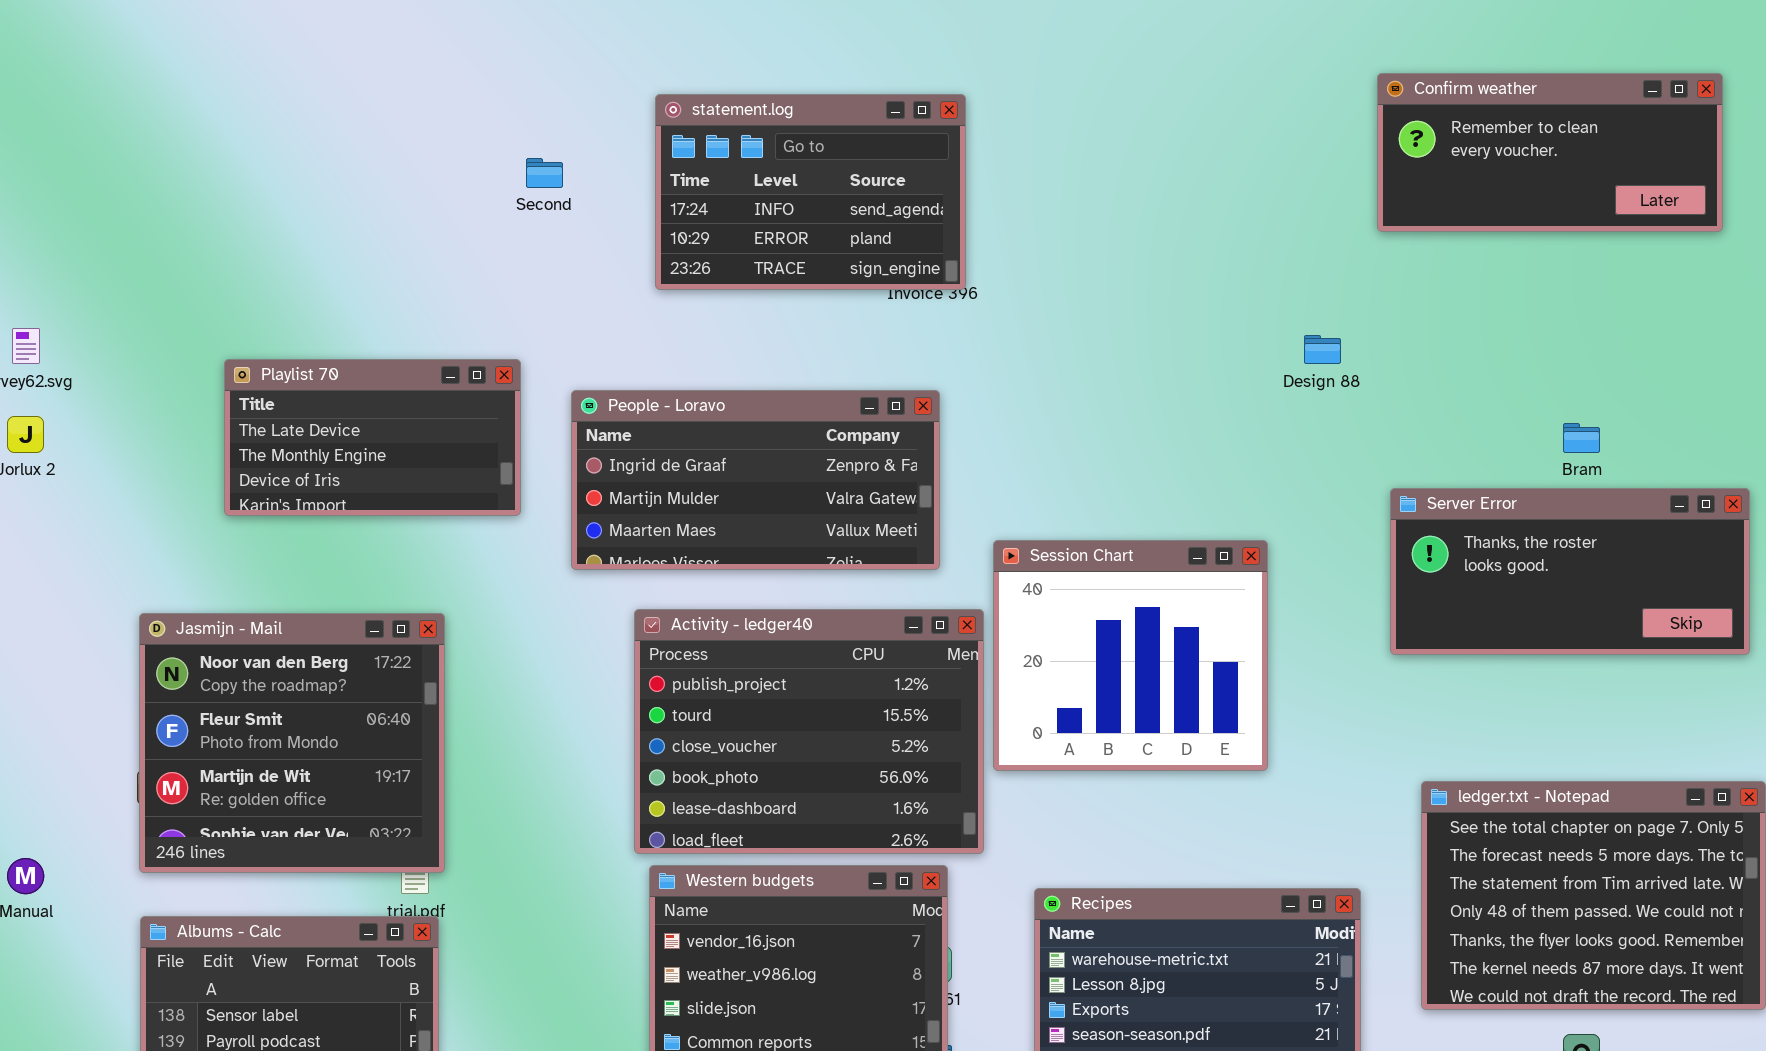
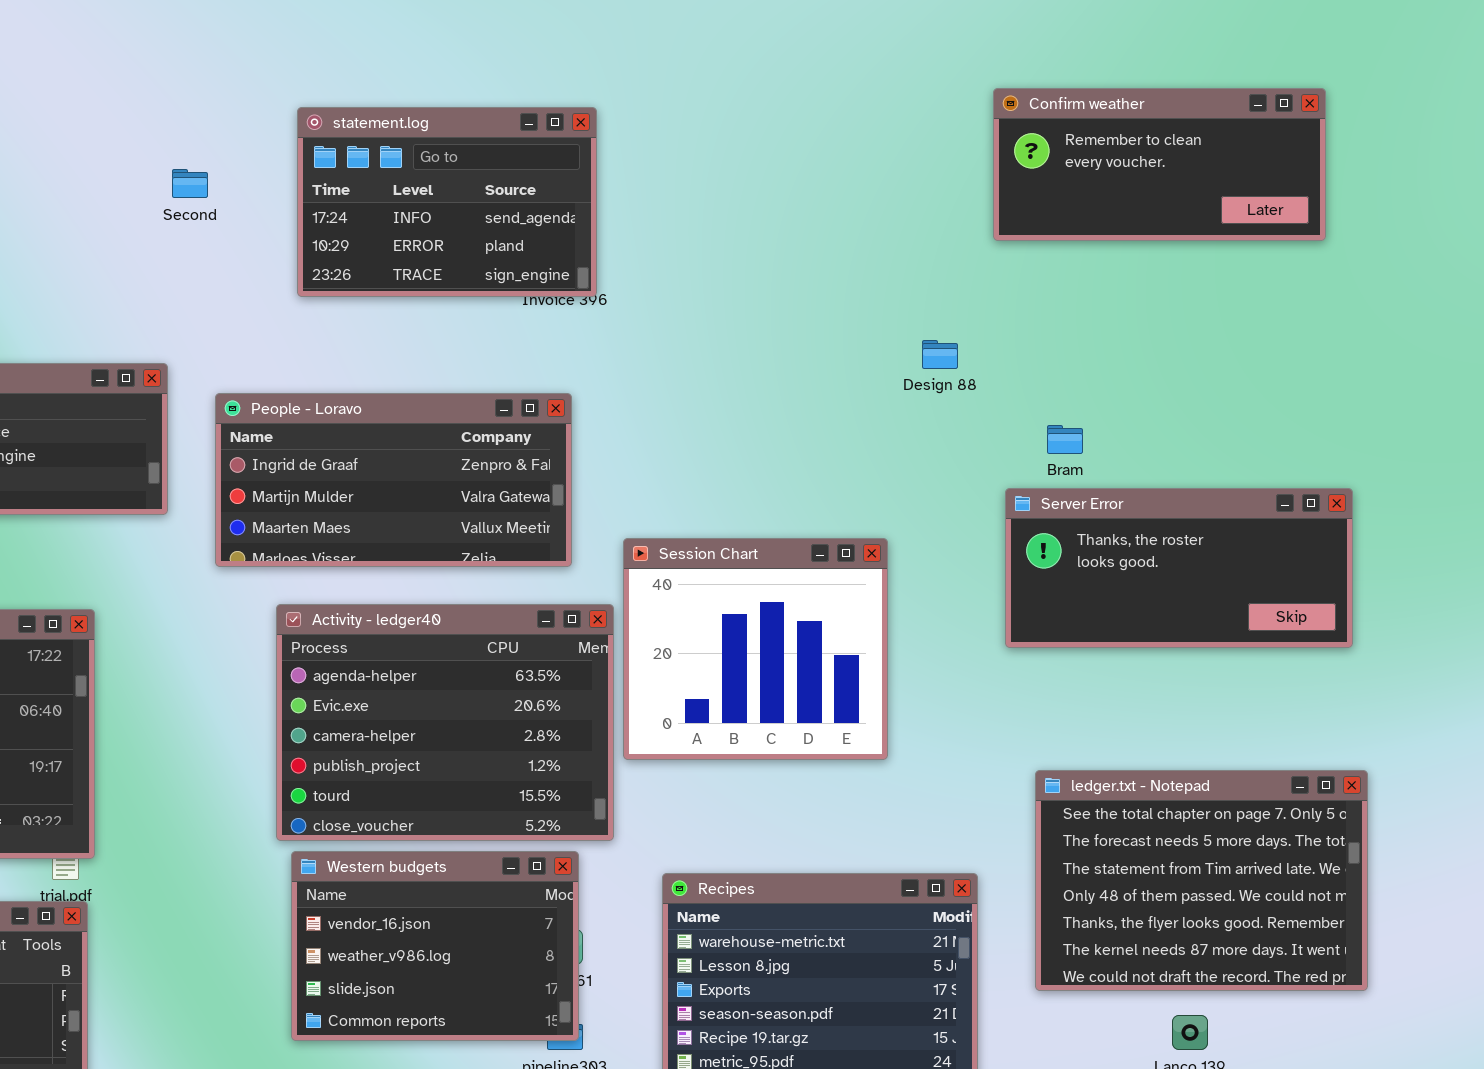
Bram: [1563,423,1600,453] -> [1047,425,1083,454], moved
Activity - ledger40: [634,609,984,854] -> [276,604,614,841], scrolled up 3 rows

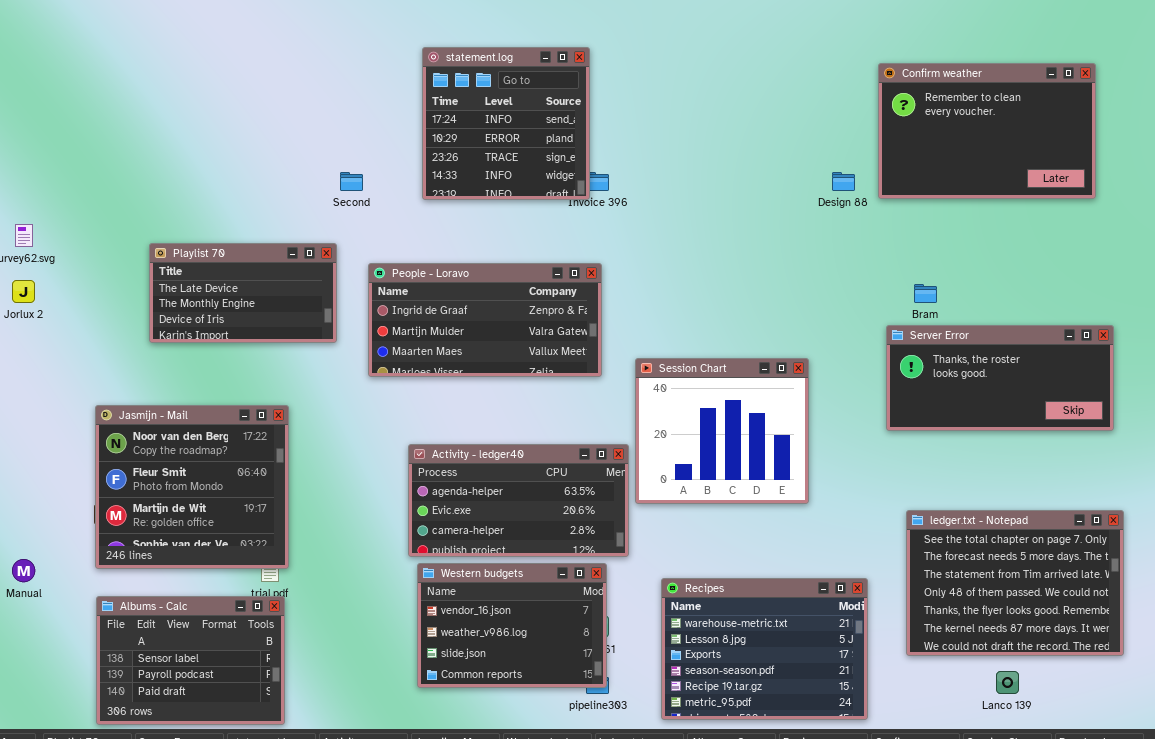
Confirm weather: [993,88,1326,241] -> [878,63,1096,199], resized
statement.log: [297,107,597,297] -> [422,47,590,200], resized
Second: [172,169,208,198] -> [340,172,363,191], moved
Design 88: [922,340,958,369] -> [832,172,855,191], moved
Activity - ledger40: [276,604,614,841] -> [408,444,629,557], resized

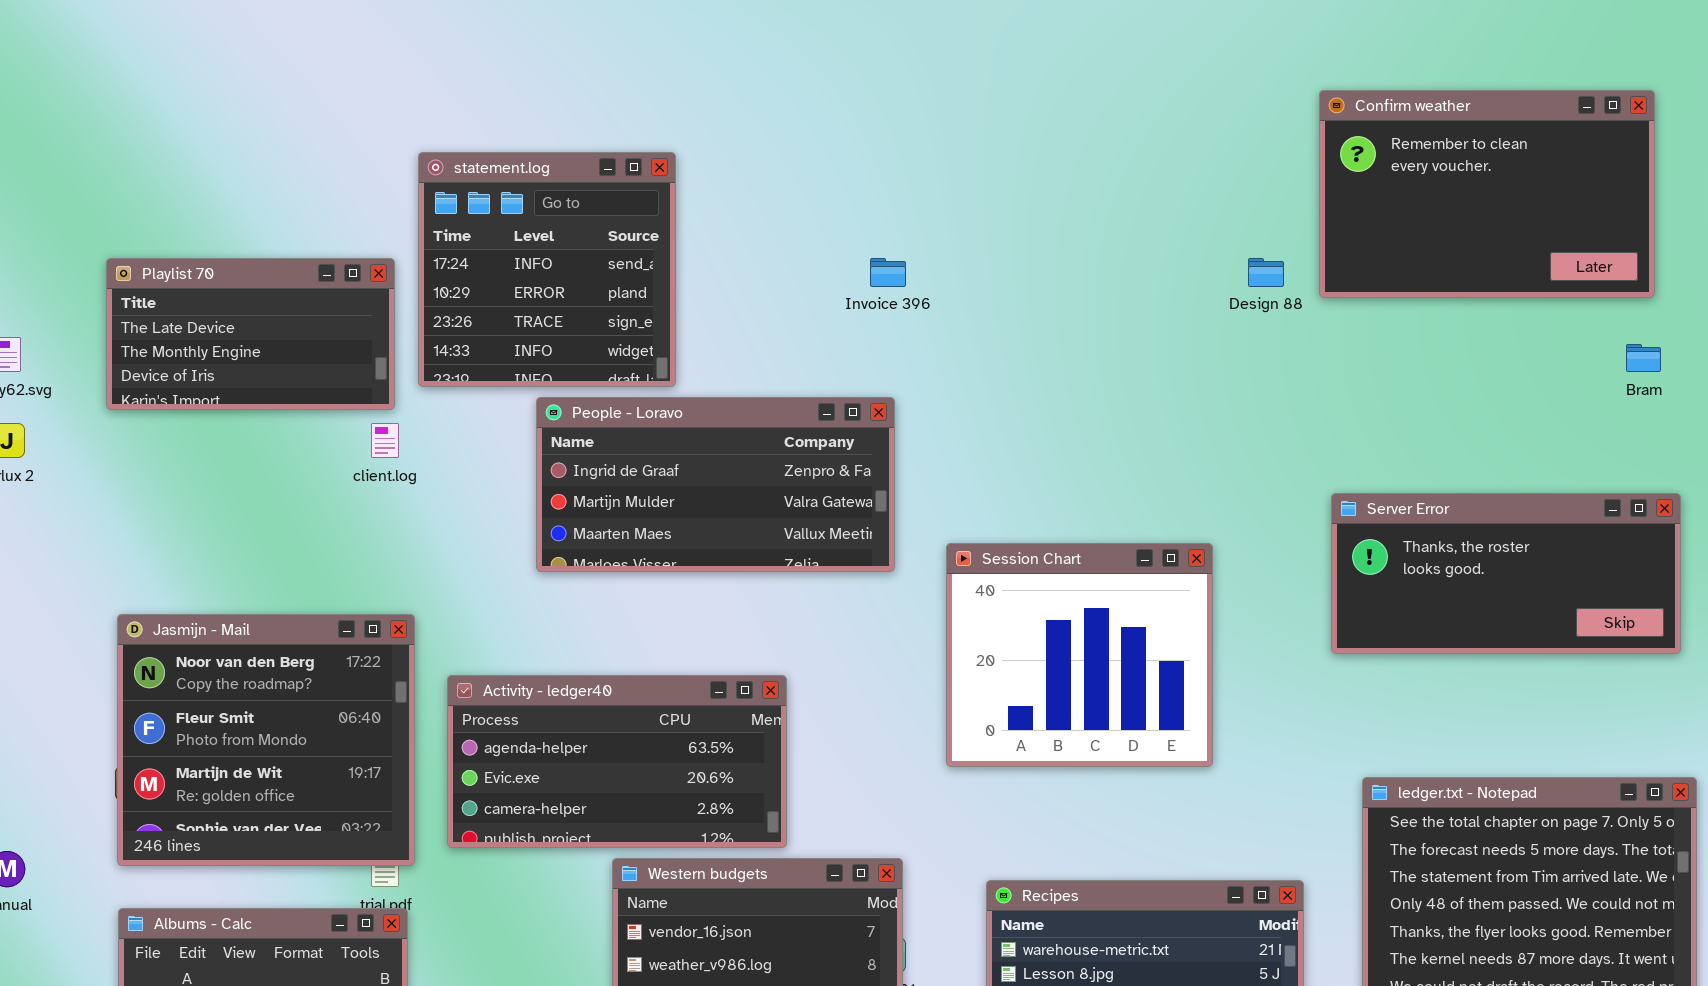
statement.log: [422,47,590,200] -> [418,152,676,387], moved
Playlist 70: [149,243,337,343] -> [106,258,395,410], moved
Bram: [914,284,937,303] -> [1626,344,1661,372], moved
Activity - ledger40: [408,444,629,557] -> [447,675,787,848], moved

